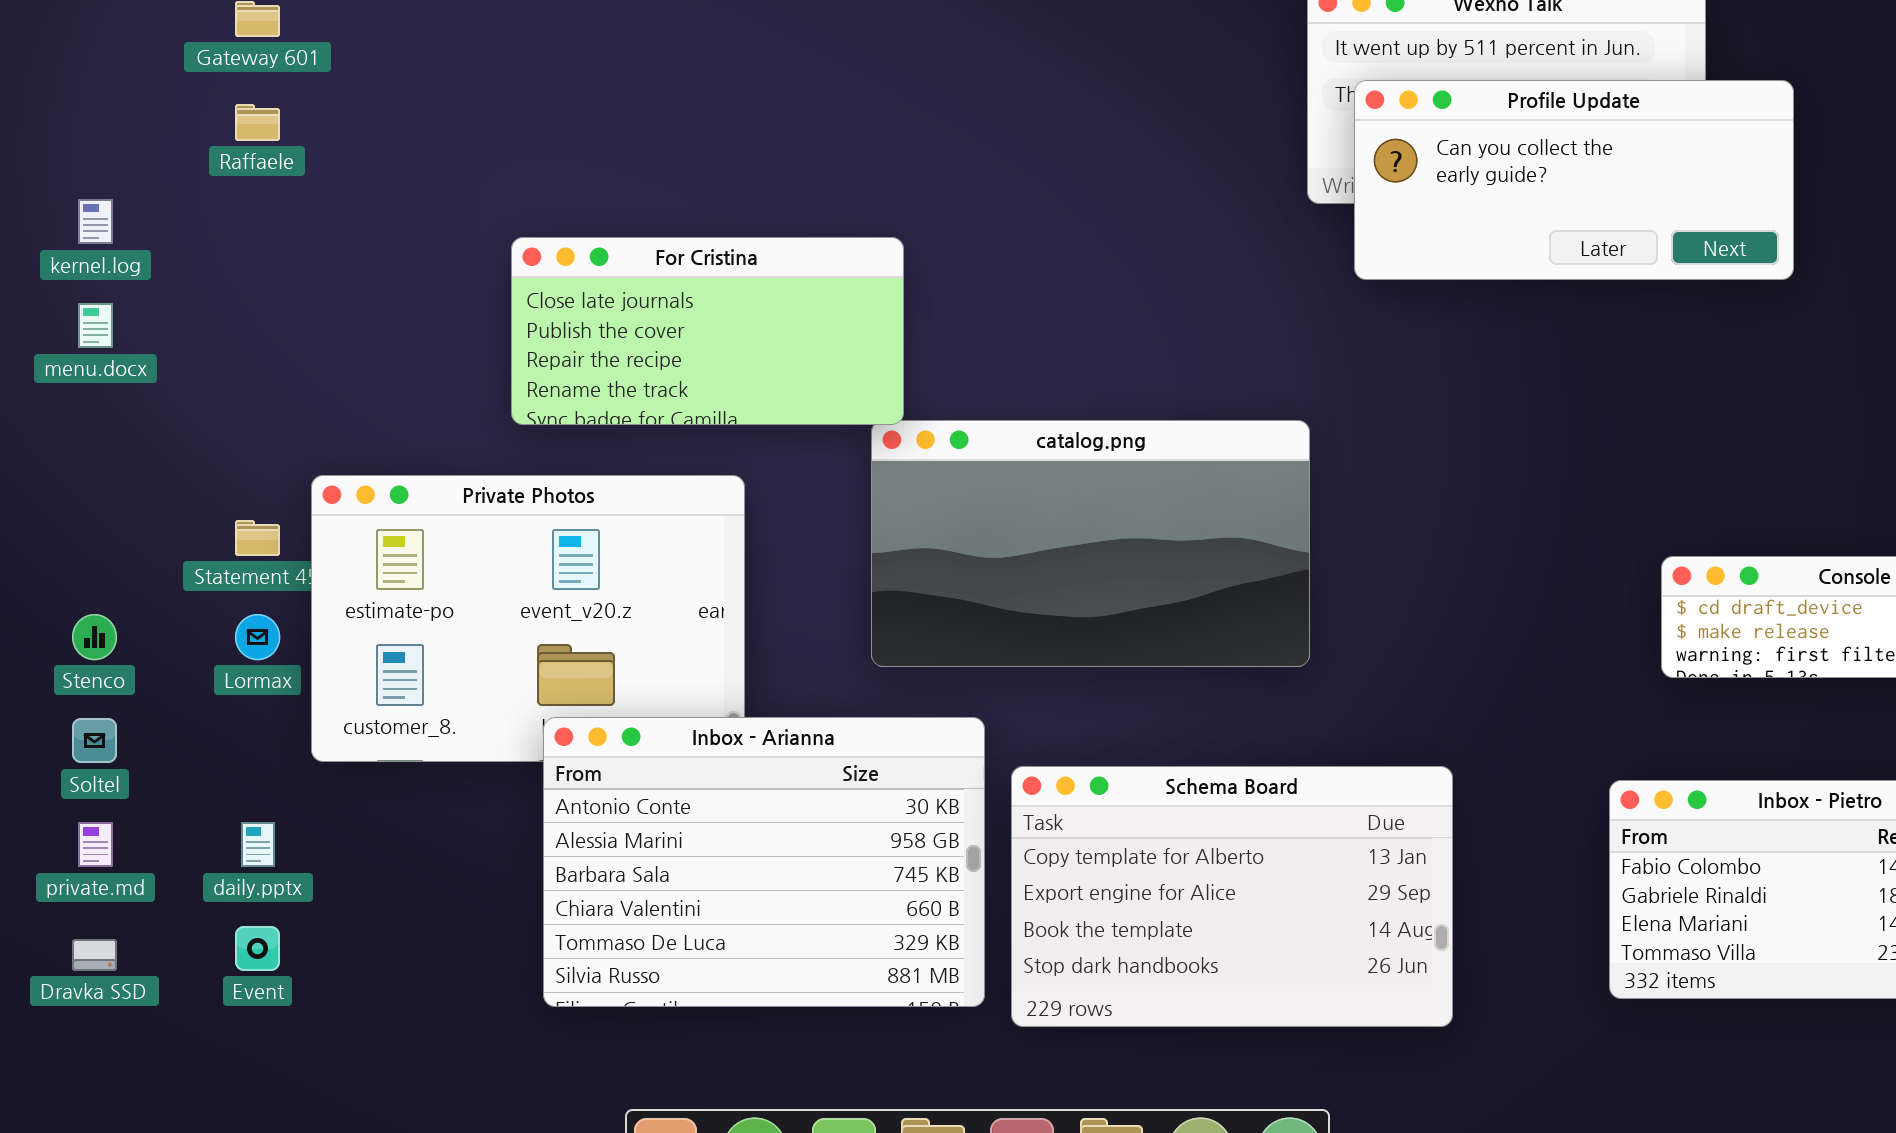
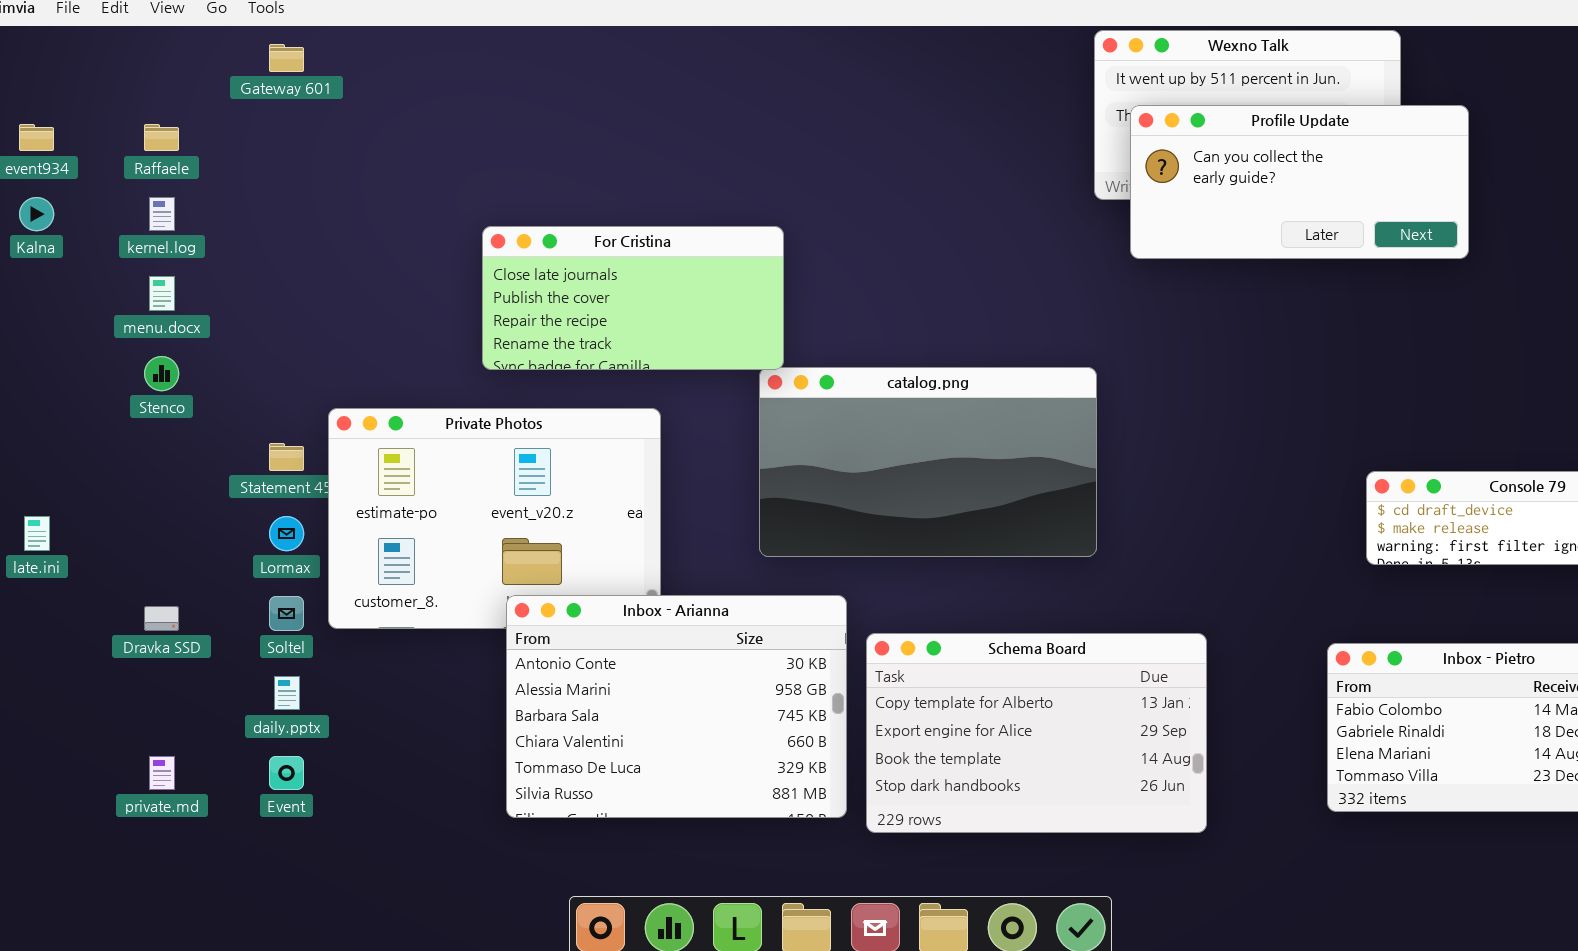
Raffaele: [235,104,280,141] -> [144,124,179,151], moved
Stenco: [72,614,117,660] -> [144,356,179,391], moved
Soltel: [72,718,117,763] -> [269,596,304,631], moved
private.md: [78,822,113,867] -> [149,756,175,790], moved
Dravka SSD: [72,939,117,971] -> [144,606,179,631], moved

